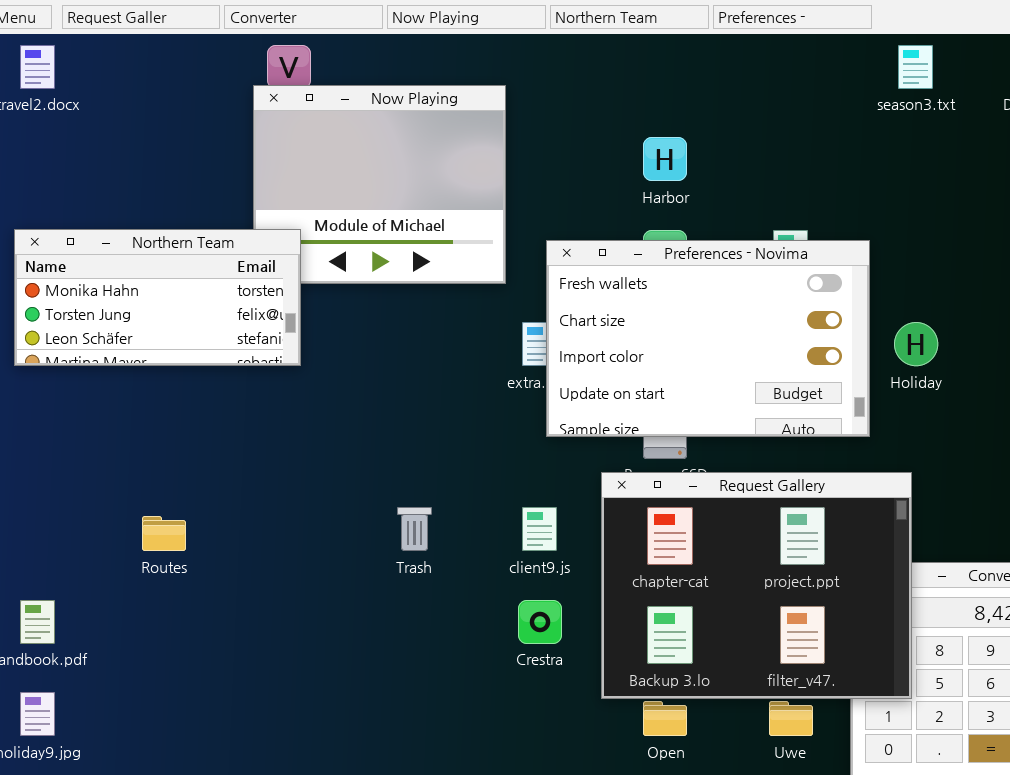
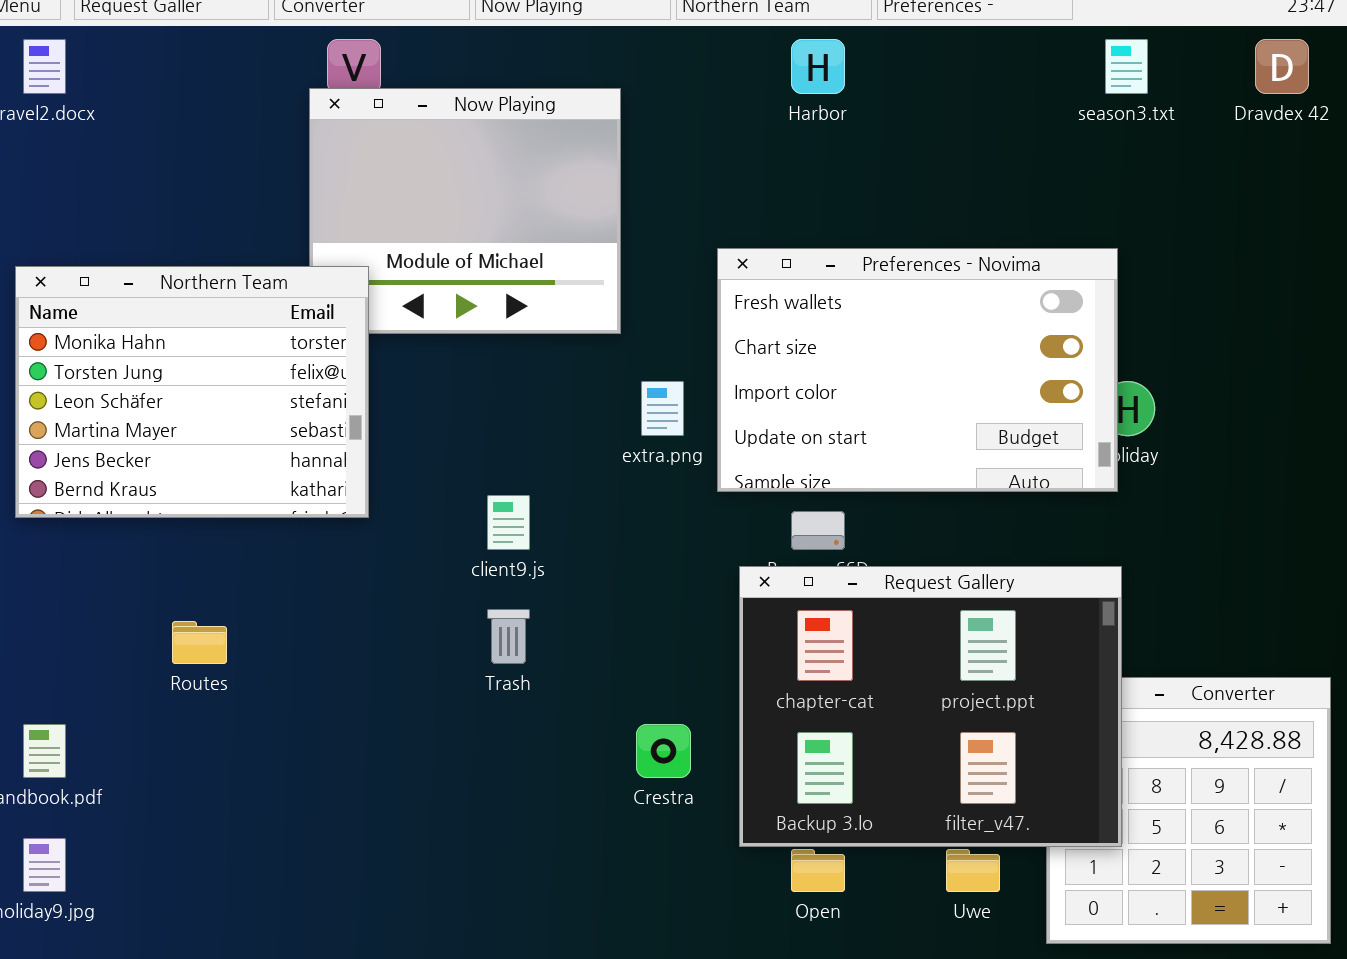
Harbor: [643,137,687,181] -> [791,39,845,94], moved
Northern Team: [14,229,301,366] -> [15,266,369,518], resized
Preferences - Novima: [546,240,870,437] -> [717,248,1118,492], moved
client9.js: [522,507,557,551] -> [487,495,530,550], moved

